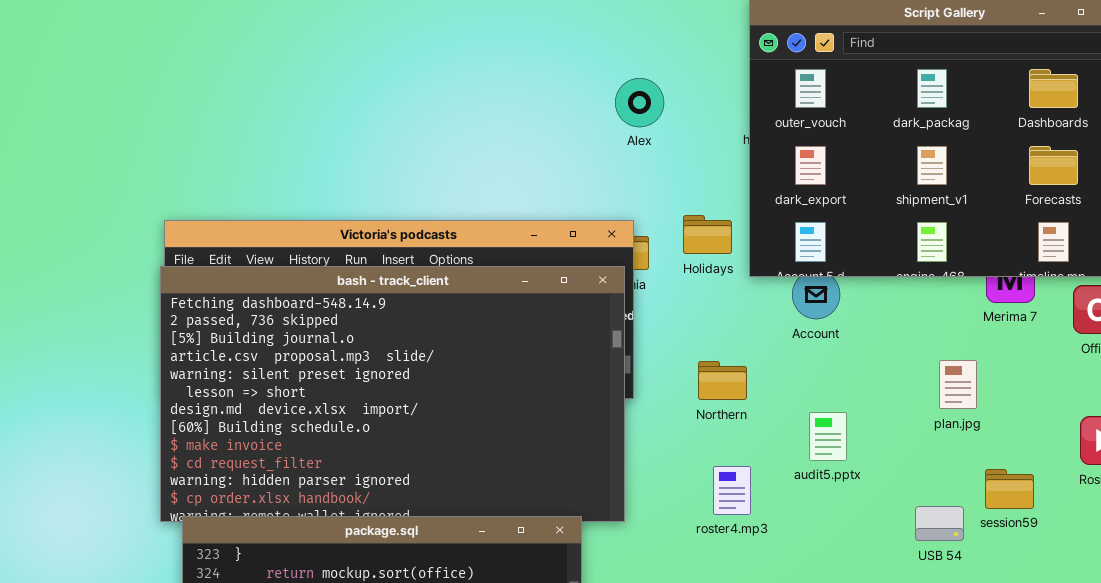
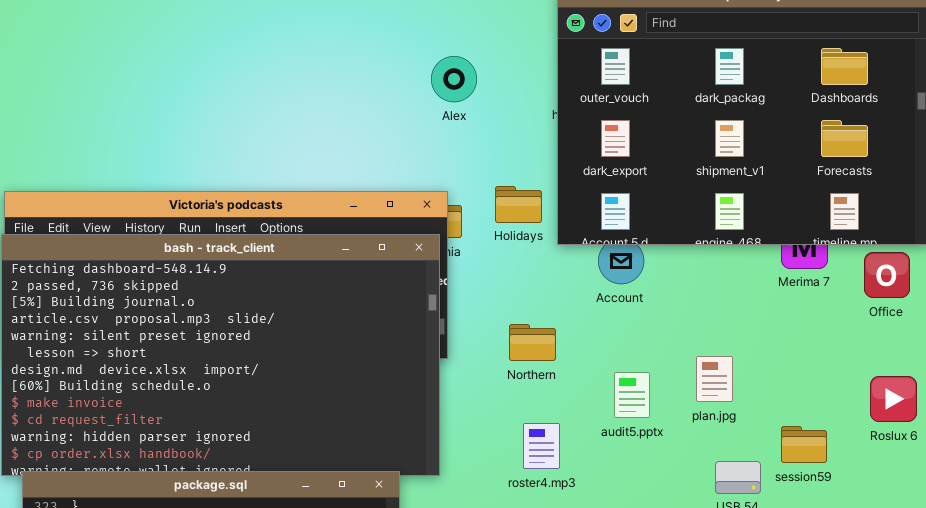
plan.jpg: [939,360,977,409] -> [696,356,733,402], moved

